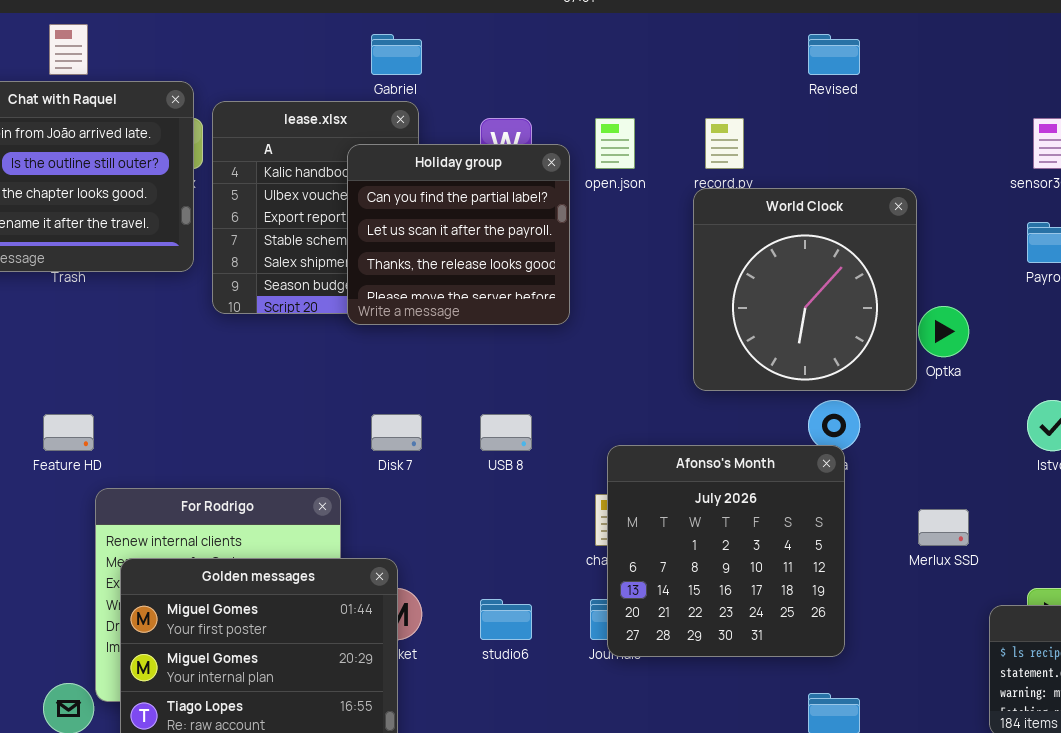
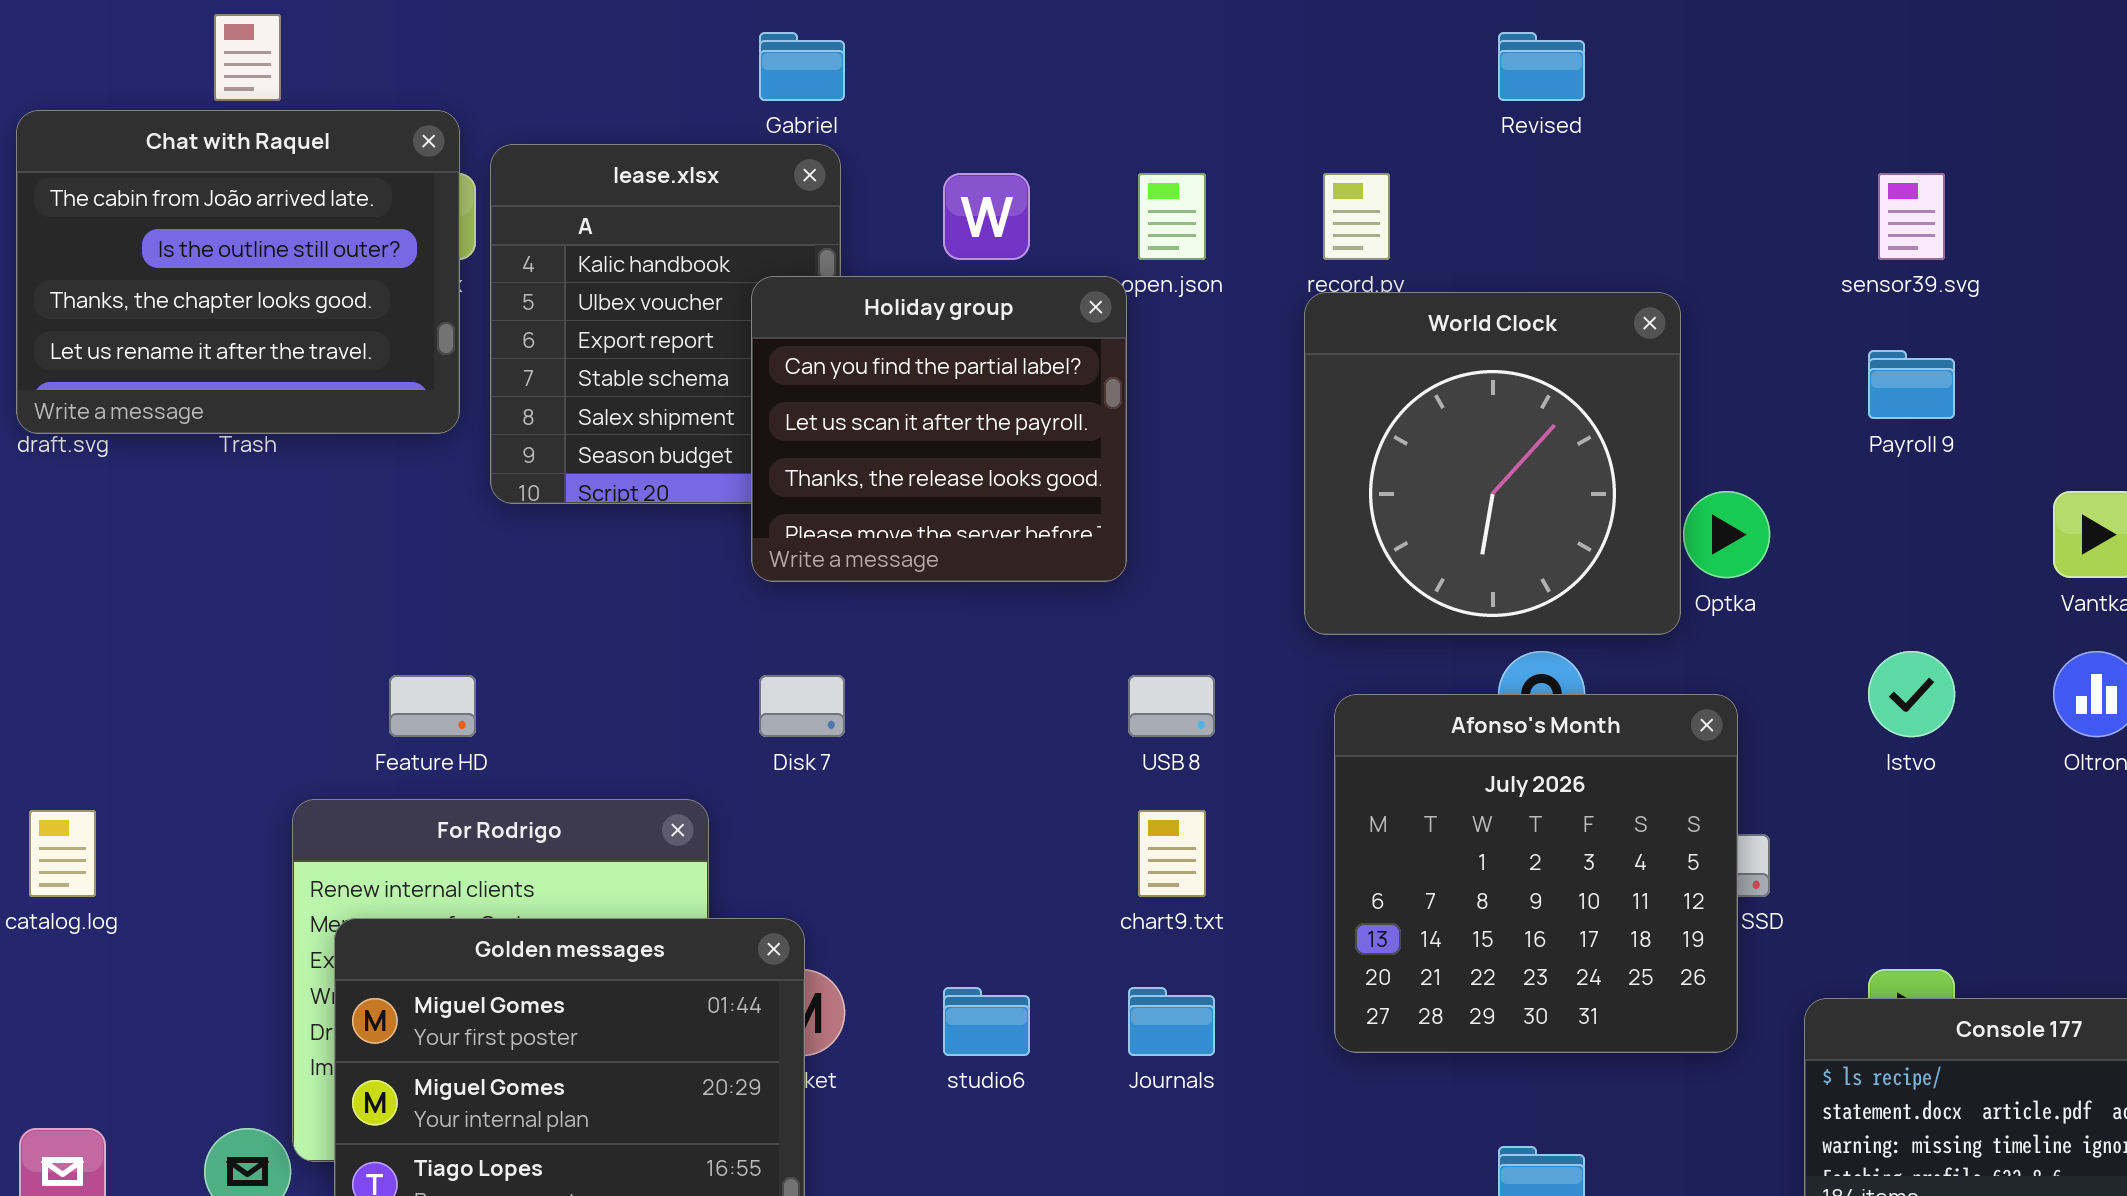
Holiday group: [347,144,570,325] -> [751,276,1127,582], moved
Feature HD: [43,414,94,451] -> [389,675,476,737], moved
USB 8: [480,414,532,451] -> [1128,675,1215,737], moved
Afonso's Month: [607,445,845,657] -> [1334,694,1738,1053], moved

